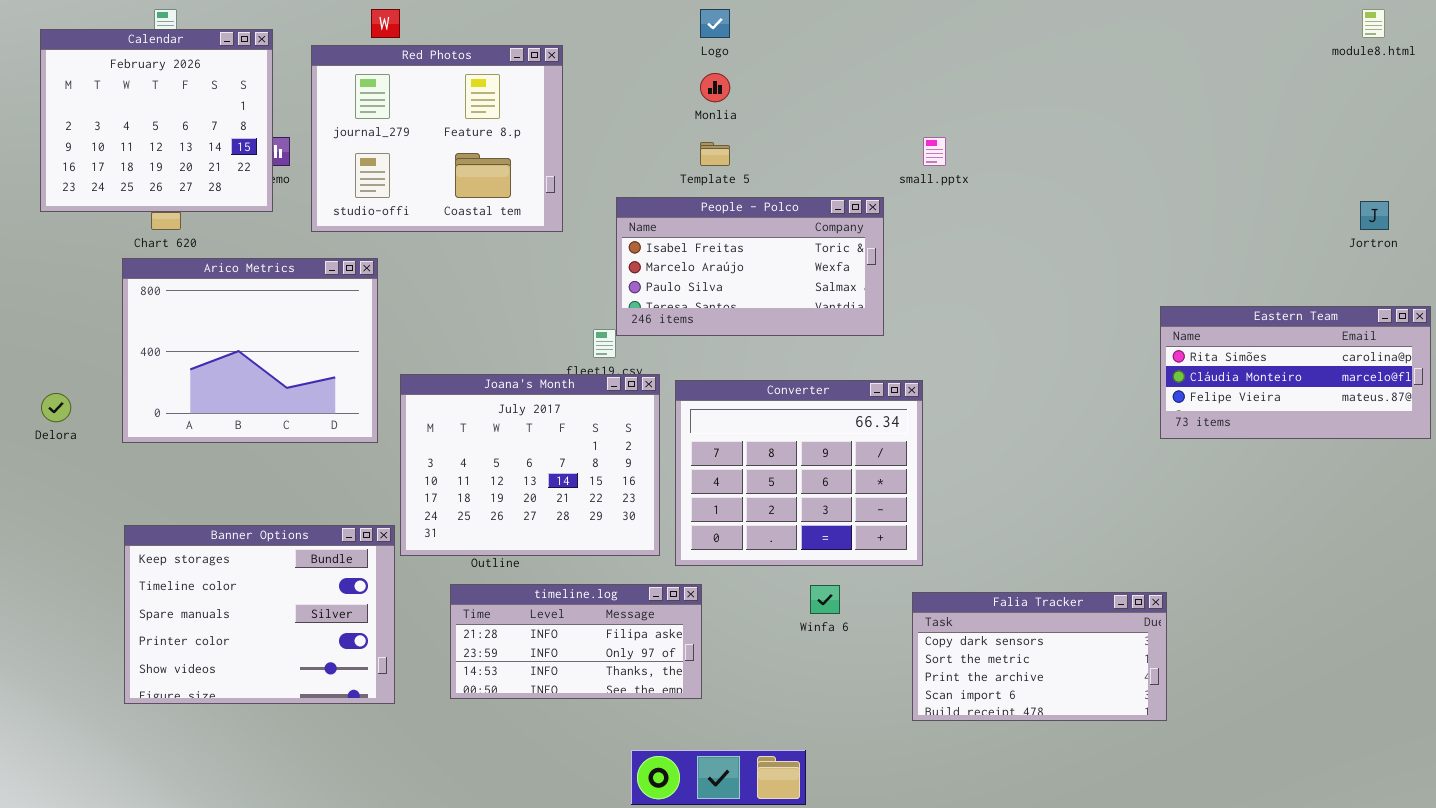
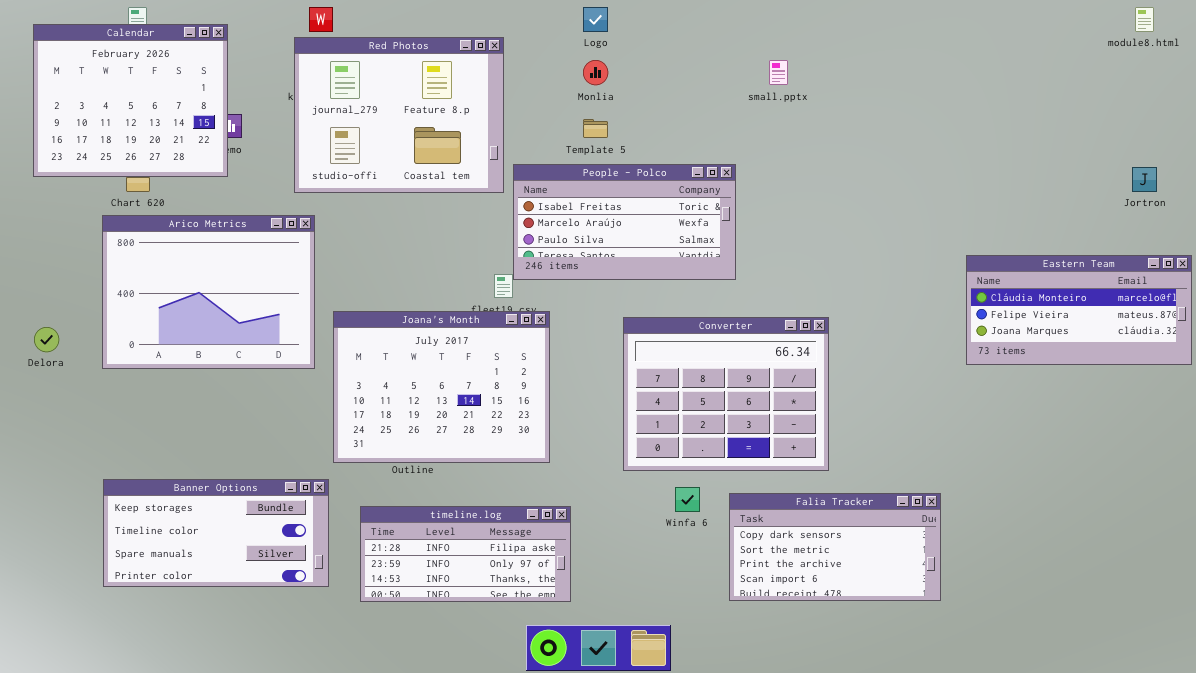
Red Photos: [311,45,563,232] -> [294,37,504,193], moved
small.pptx: [923,137,946,166] -> [769,60,788,85], moved
Eastern Team: [1160,306,1431,439] -> [966,255,1192,365], scrolled down 1 row
Converter: [675,380,923,566] -> [623,317,829,471], moved
Banner Options: [124,525,395,704] -> [103,479,329,587], resized
timeline.log: [450,584,702,699] -> [360,506,571,602], moved
Falia Tracker: [912,592,1167,721] -> [729,493,941,601], moved

